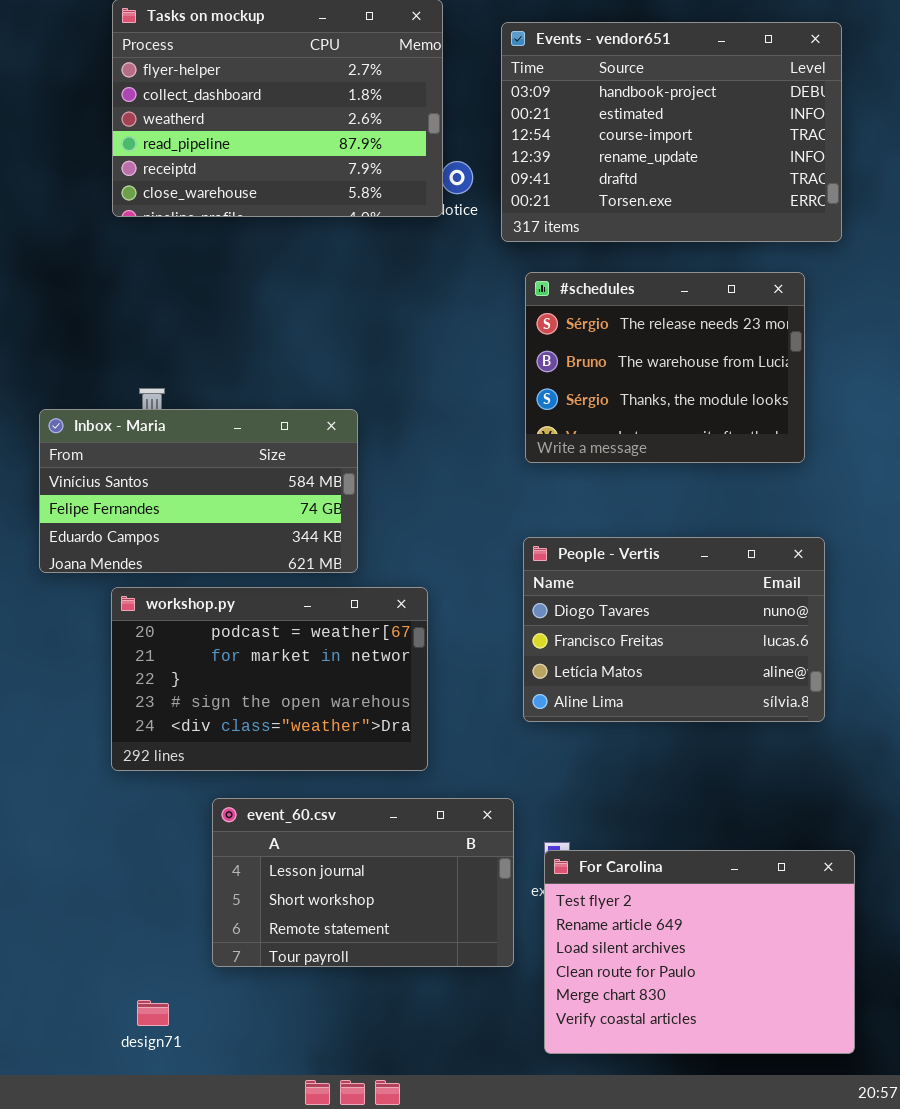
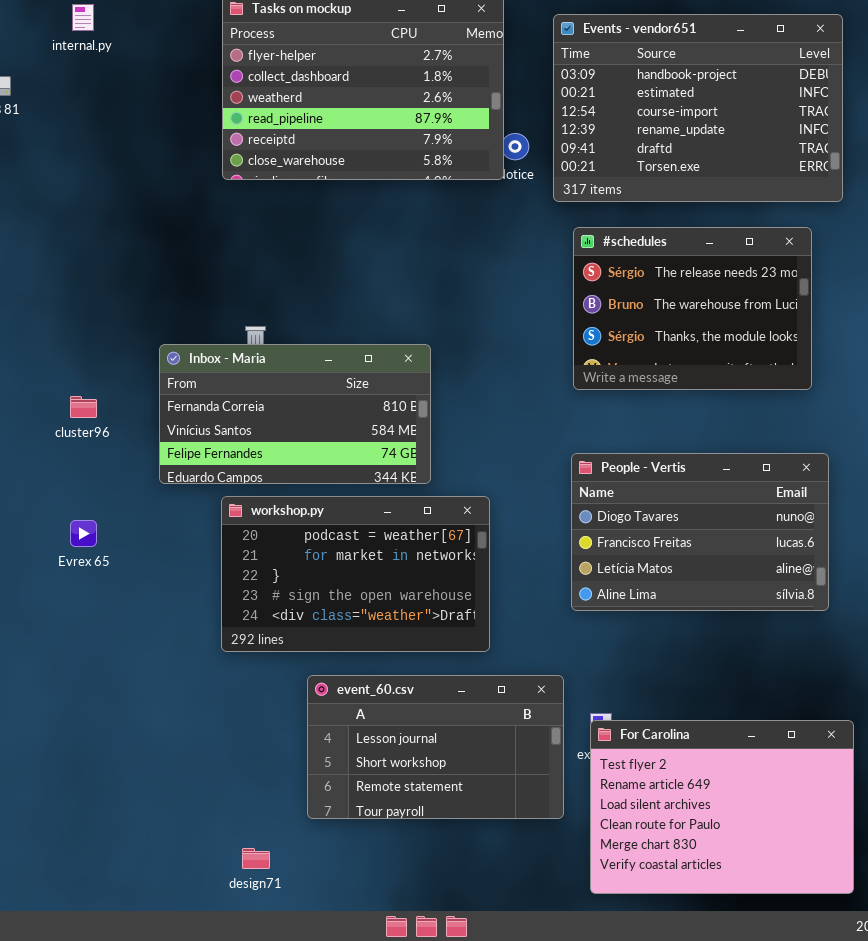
Inbox - Maria: [39,409,358,573] -> [159,344,431,484], scrolled up 1 row

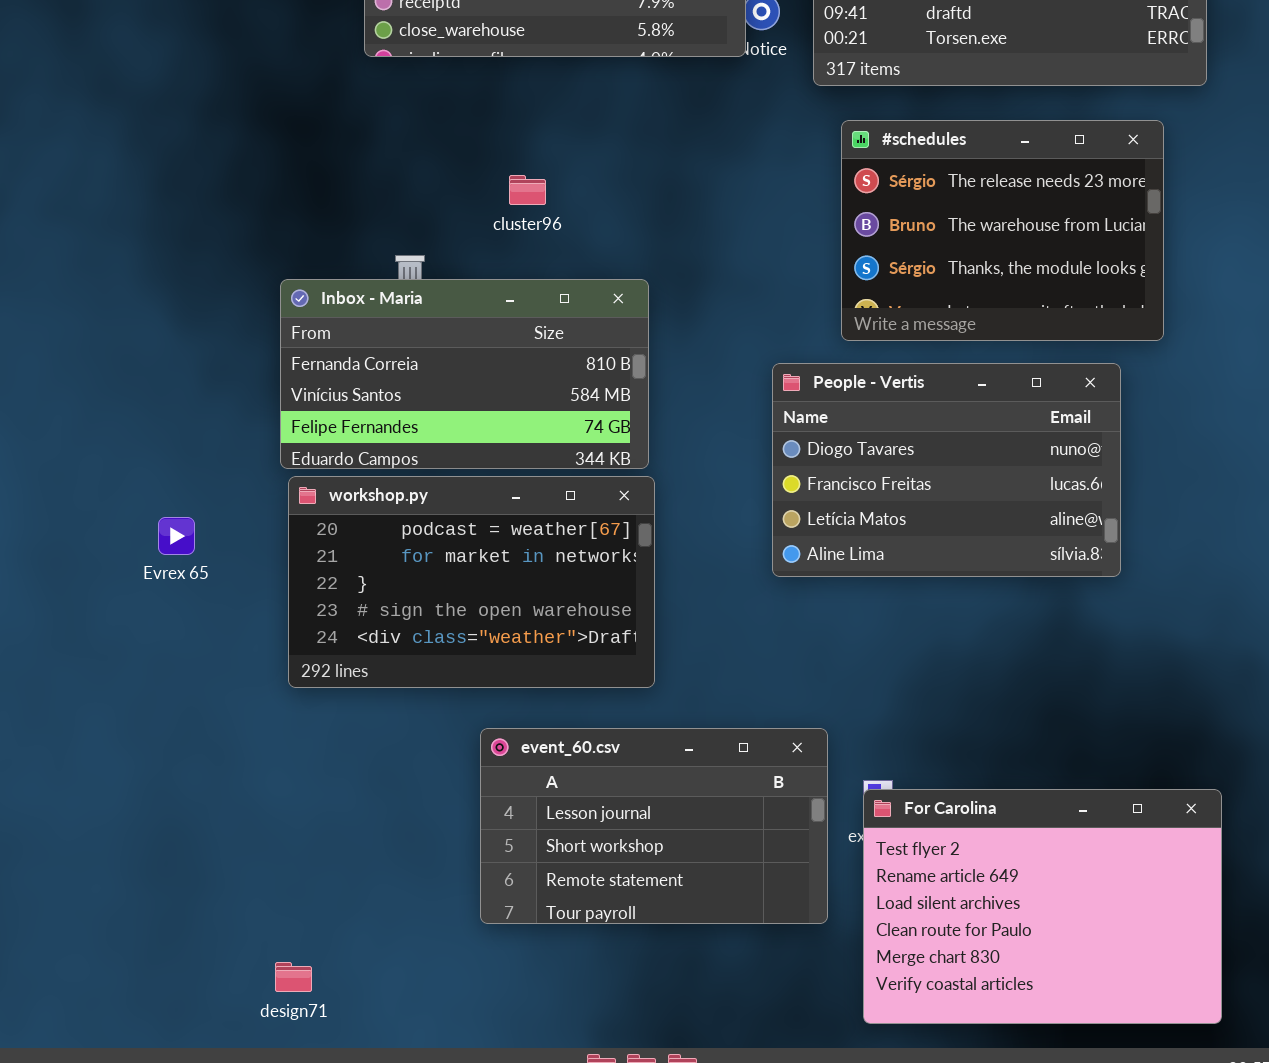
cluster96: [70,396,97,418] -> [509,175,546,205], moved
People - Vertis: [571,453,829,611] -> [772,363,1121,577], moved
workshop.py: [221,496,490,652] -> [288,476,655,688], moved
design71: [242,848,270,869] -> [275,962,312,992], moved

